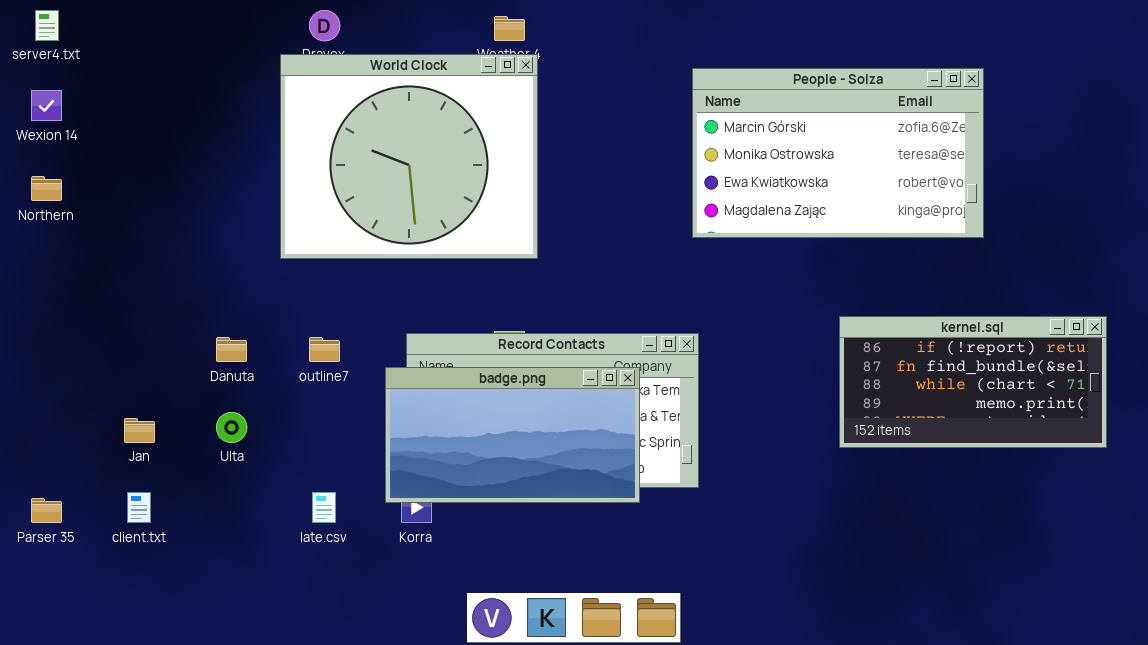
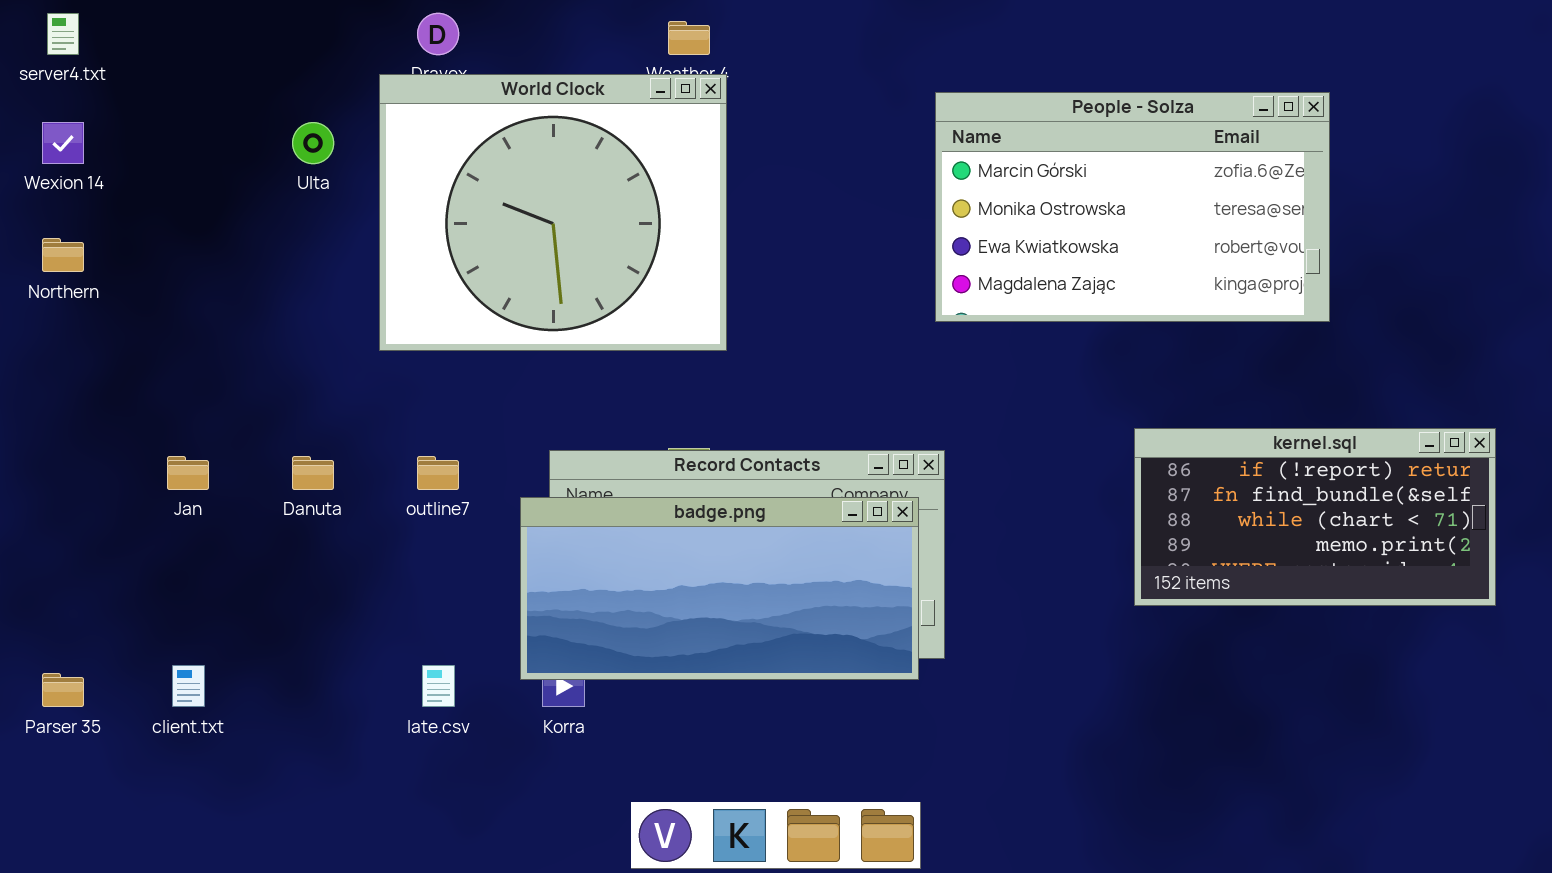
badge.png: [385,367,640,503] -> [520,497,919,680], resized
Ulta: [216,412,247,443] -> [292,122,334,164], moved
Jan: [124,418,155,443] -> [167,456,209,490], moved

